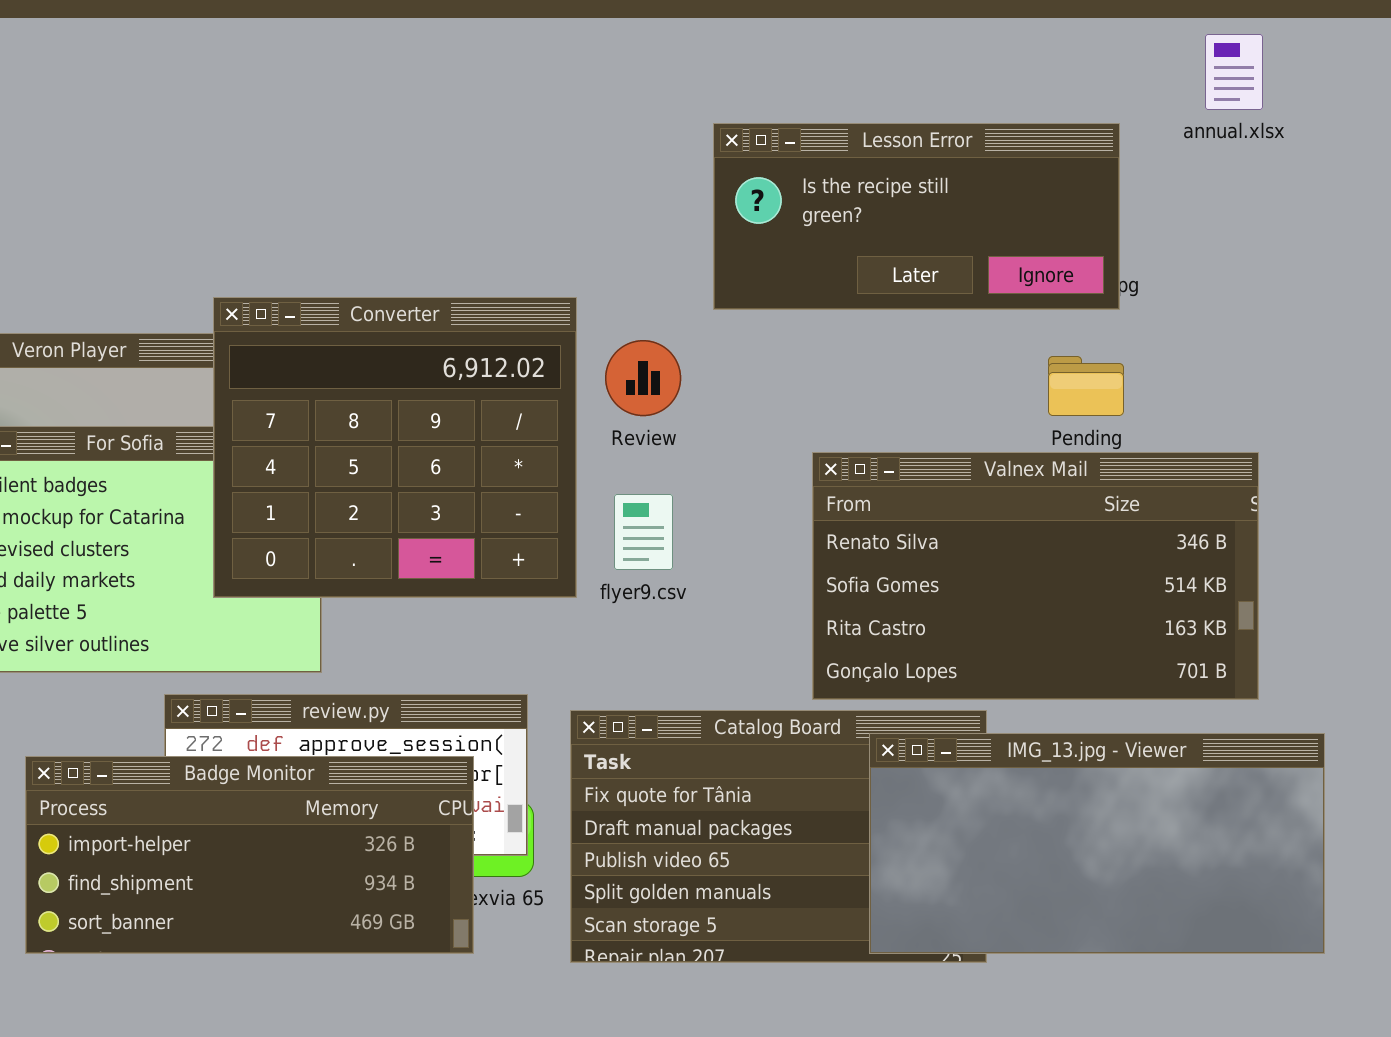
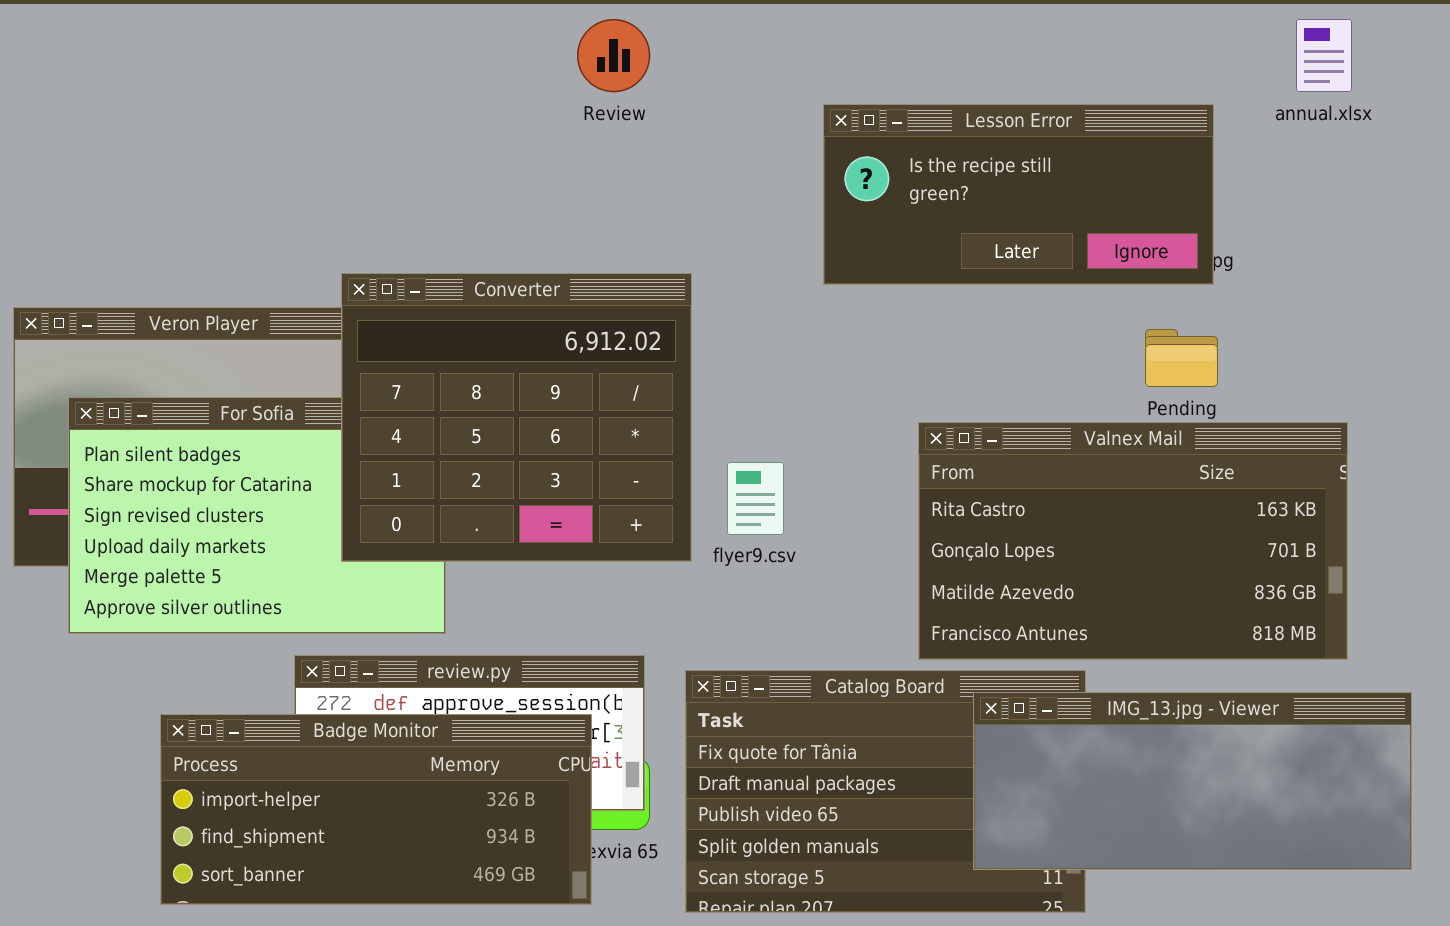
Review: [605,340,681,416] -> [577,19,650,92], moved
Valnex Mail: [812,452,1259,700] -> [918,422,1348,660], scrolled down 2 rows
IMG_13.jpg - Viewer: [869,733,1325,954] -> [973,692,1412,870], resized

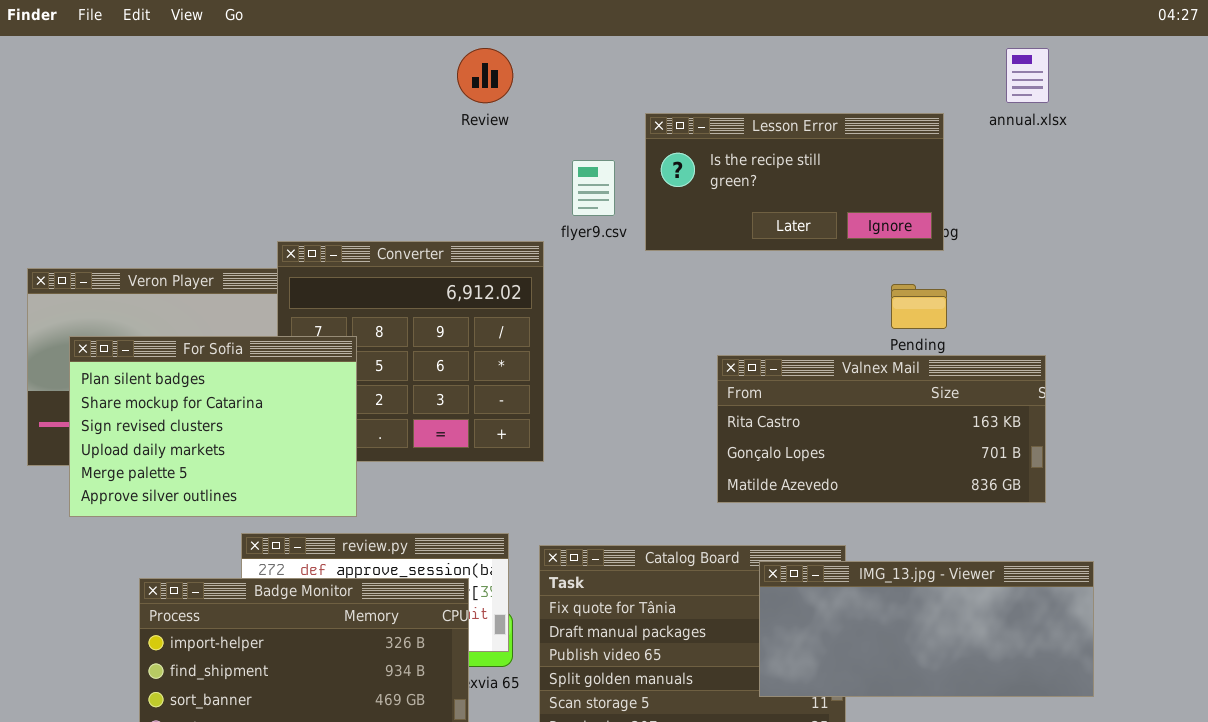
For Sofia: [68,397,446,634] -> [69,336,357,517], raised
Valnex Mail: [918,422,1348,660] -> [717,355,1046,503], resized
flyer9.csv: [727,462,784,535] -> [572,160,615,216], moved

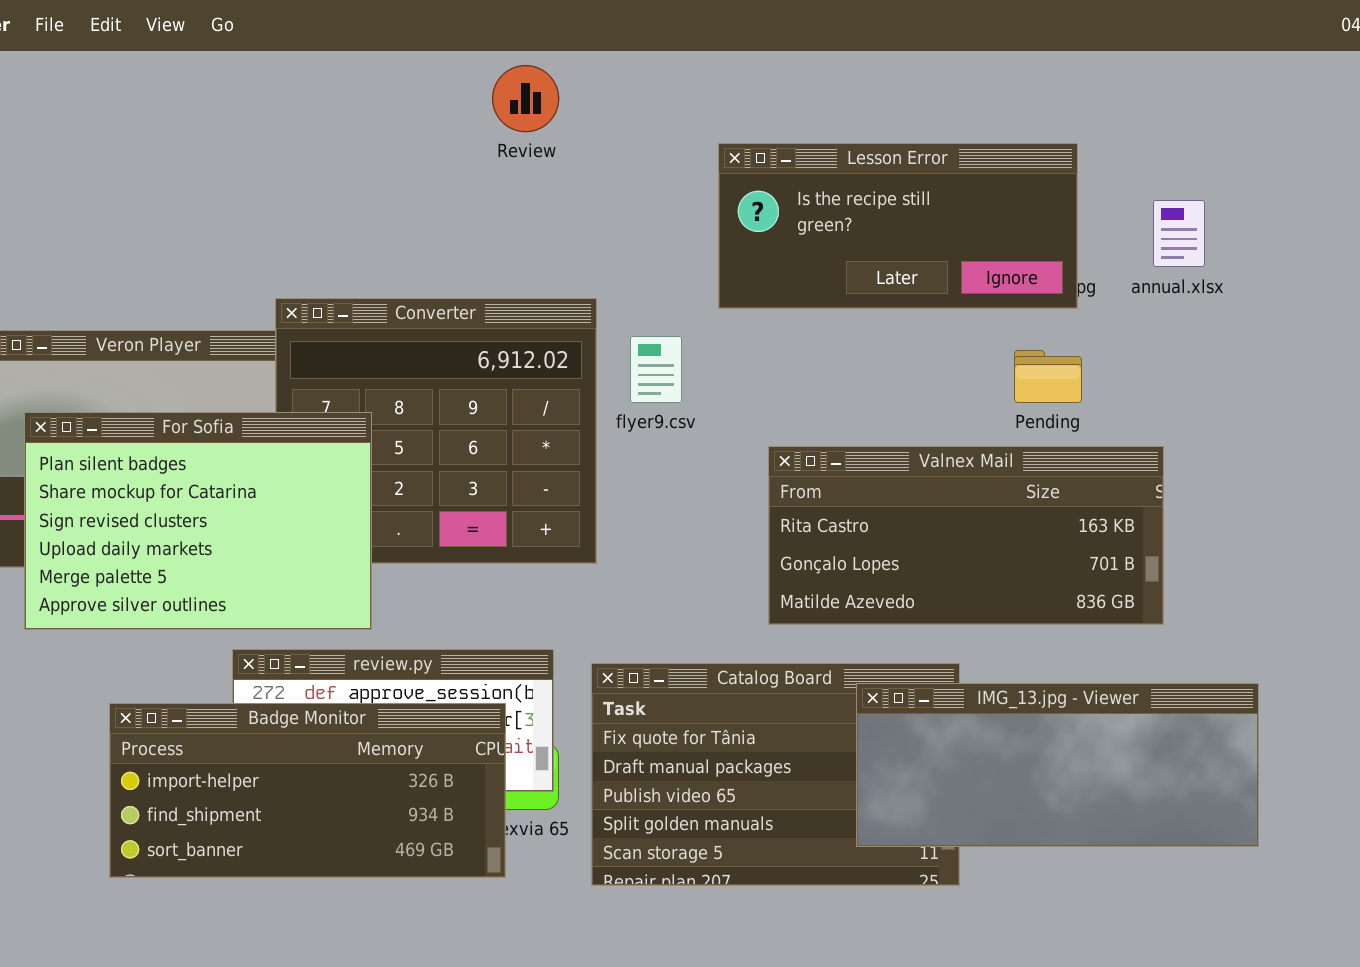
annual.xlsx: [1006,48,1049,103] -> [1153,200,1205,267], moved
flyer9.csv: [572,160,615,216] -> [630,336,682,403], moved
Valnex Mail: [717,355,1046,503] -> [768,446,1164,625], moved

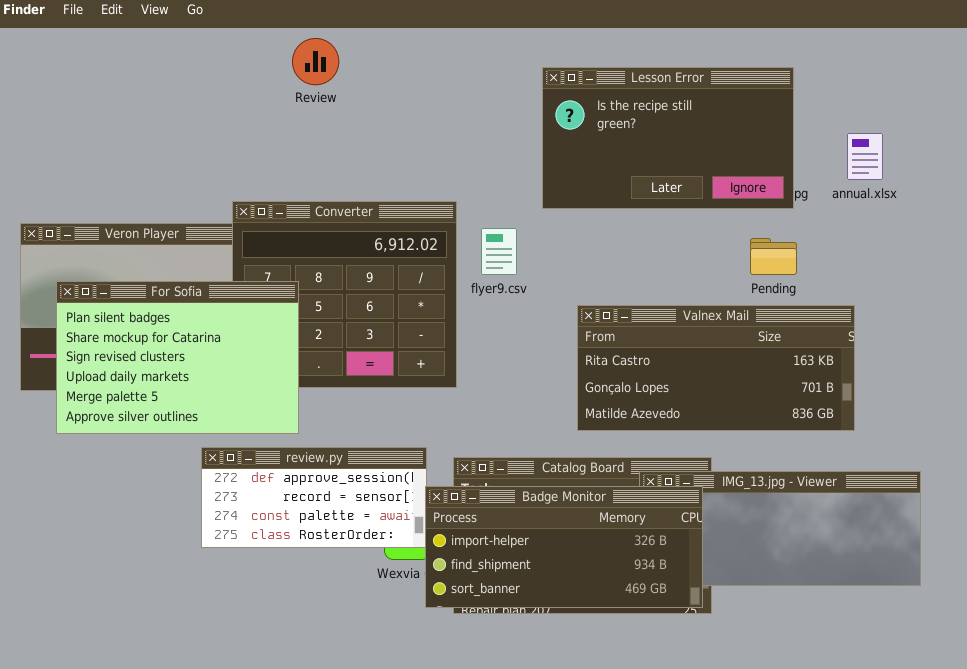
Review: [492,65,559,132] -> [292,38,339,85], moved
Lesson Error: [718,143,1078,309] -> [542,67,794,209], resized
Badge Monitor: [109,703,506,878] -> [425,486,703,608], moved

